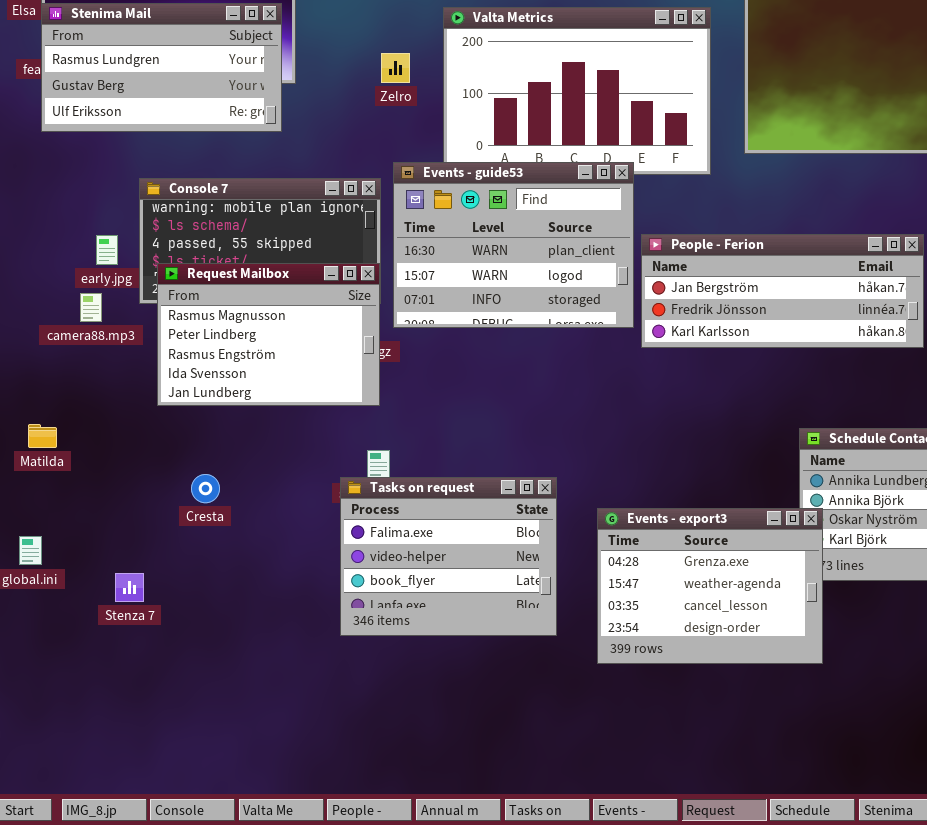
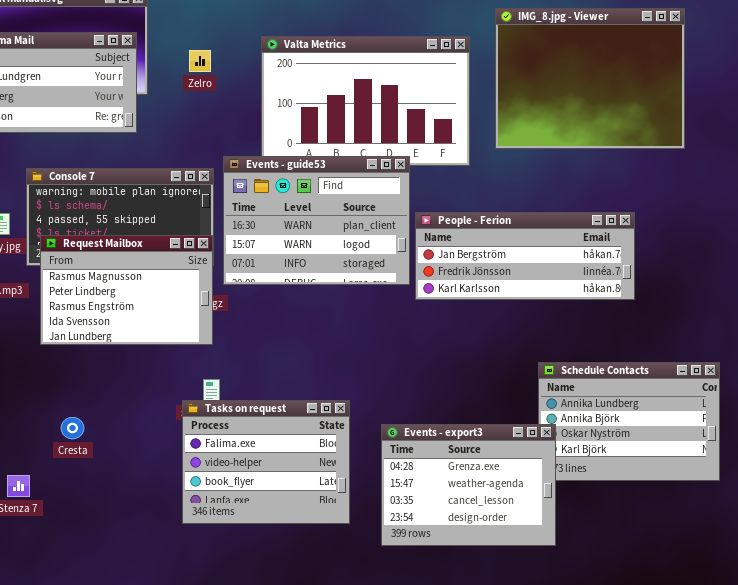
Zelro: [381,53,410,83] -> [189,50,211,72], moved
Cresta: [191,474,220,503] -> [61,417,84,439], moved

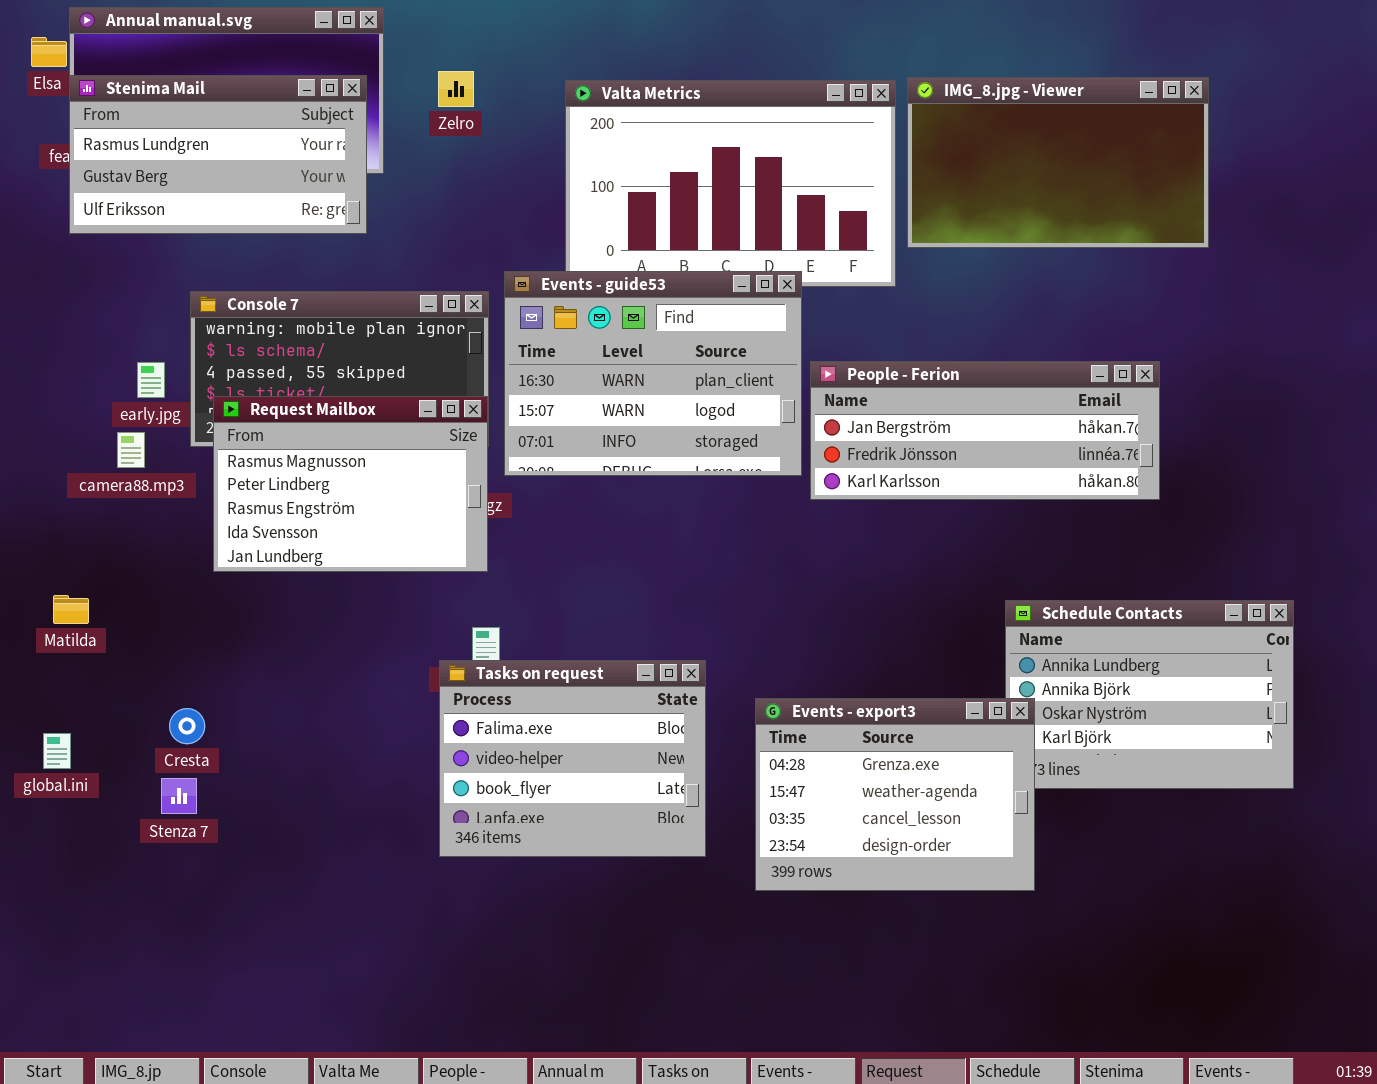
IMG_8.jpg - Viewer: [495,8,685,149] -> [907,77,1209,248], moved, resized
Zelro: [189,50,211,72] -> [438,71,474,107], moved
Cresta: [61,417,84,439] -> [169,708,205,744], moved

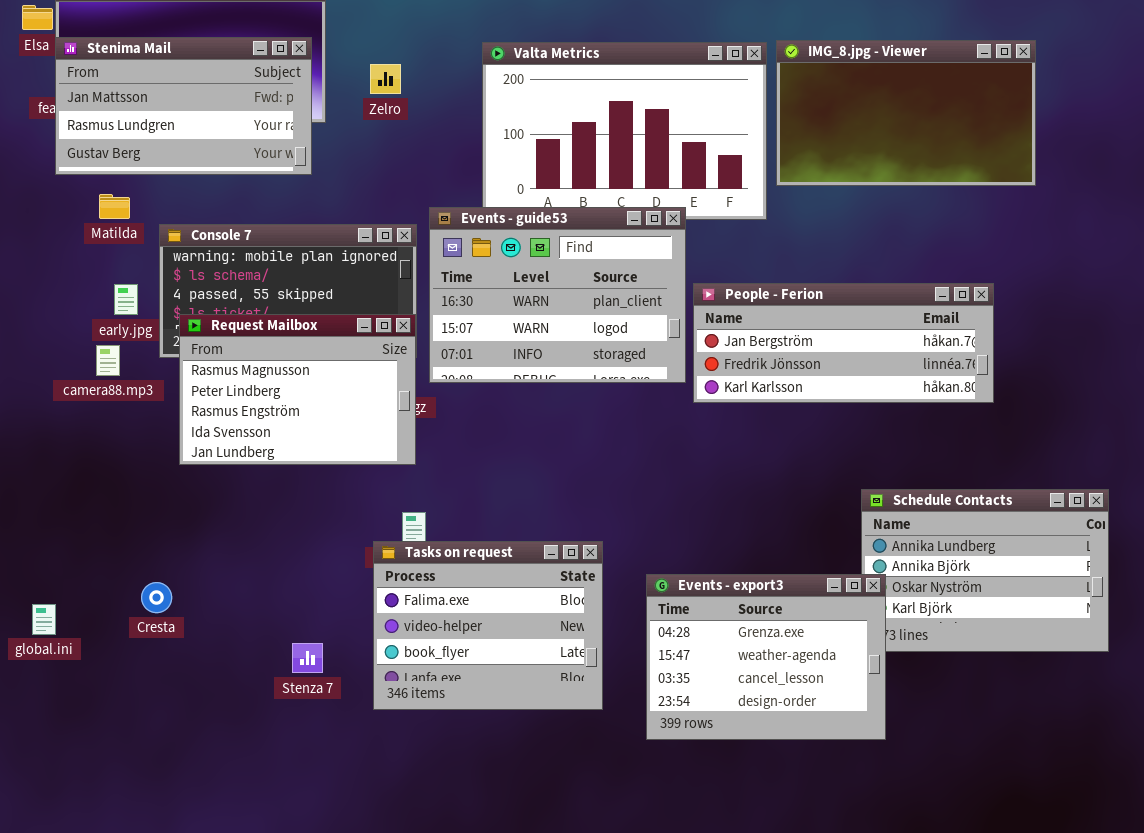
Zelro: [438,71,474,107] -> [370,64,401,94], moved
Stenima Mail: [69,75,367,234] -> [55,37,312,175], scrolled up 1 row
Matilda: [53,595,89,624] -> [99,194,130,219], moved
Stenza 7: [161,778,197,814] -> [292,643,323,673], moved

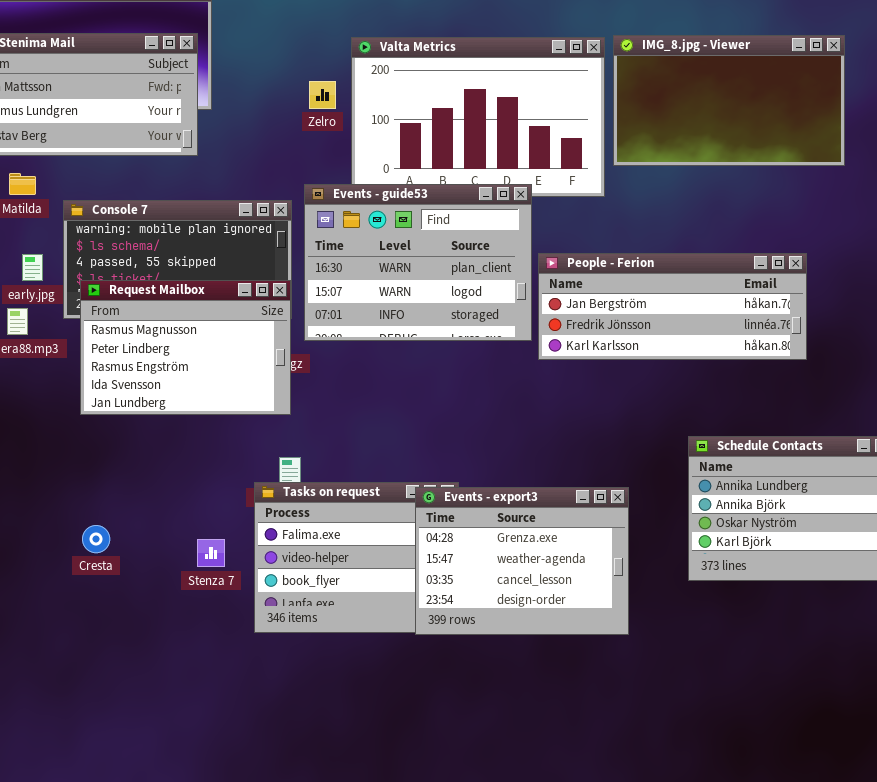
Zelro: [370,64,401,94] -> [309,81,336,109], moved
Events - export3: [646,574,886,740] -> [415,487,629,635], moved
Cresta: [141,582,172,613] -> [82,525,110,553], moved
Stenza 7: [292,643,323,673] -> [197,539,225,567], moved

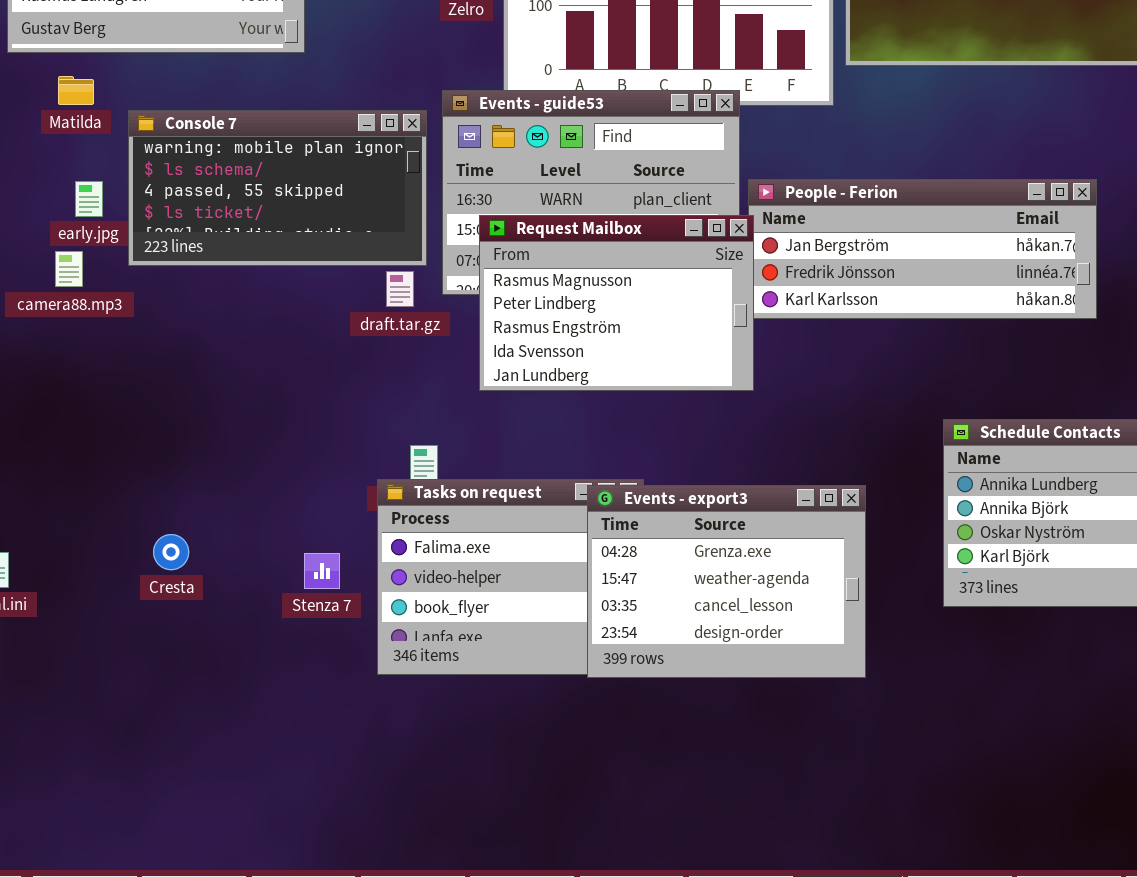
Request Mailbox: [80,280,291,415] -> [479,215,754,391], moved

